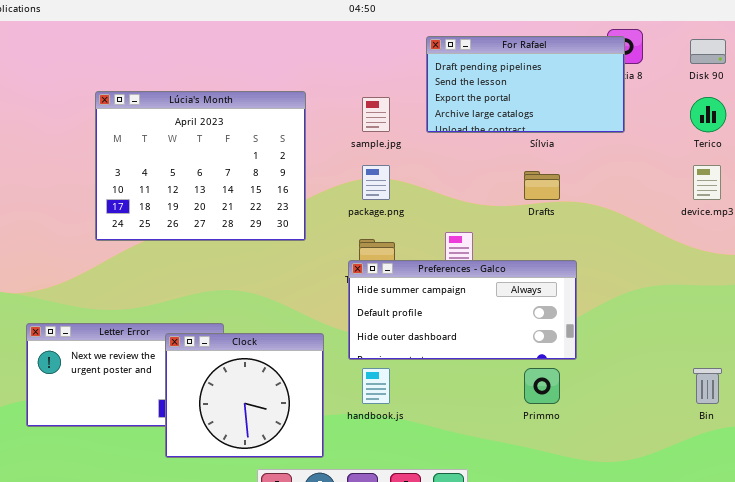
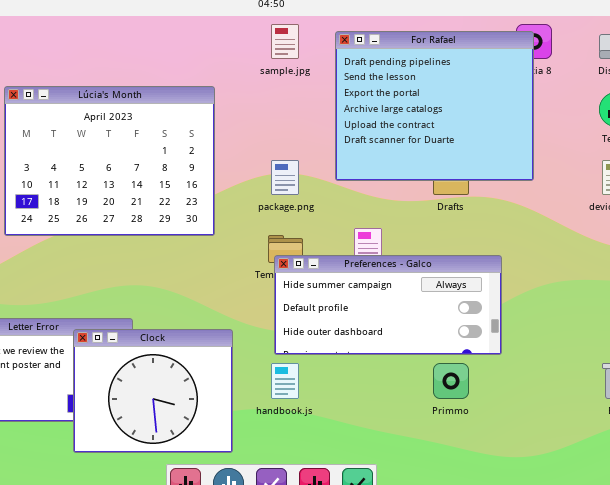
For Rafael: [426,36,625,133] -> [335,31,534,181], resized
sample.jpg: [362,97,390,132] -> [271,24,299,59], moved
Preferences - Galco: [348,260,577,360] -> [274,255,502,355], moved

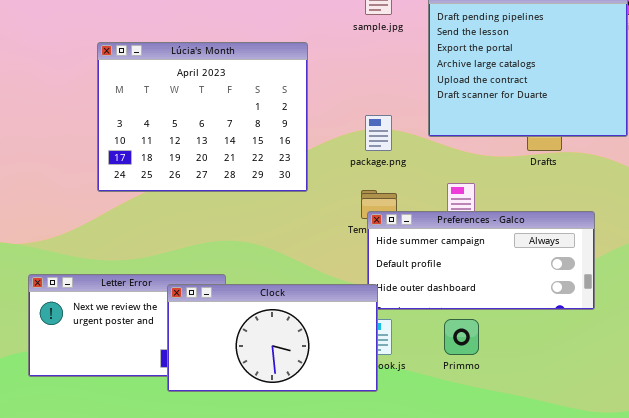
Clock: [73,329,233,453] -> [167,284,378,392], resized
Primmo: [433,363,469,399] -> [444,319,479,355], moved

